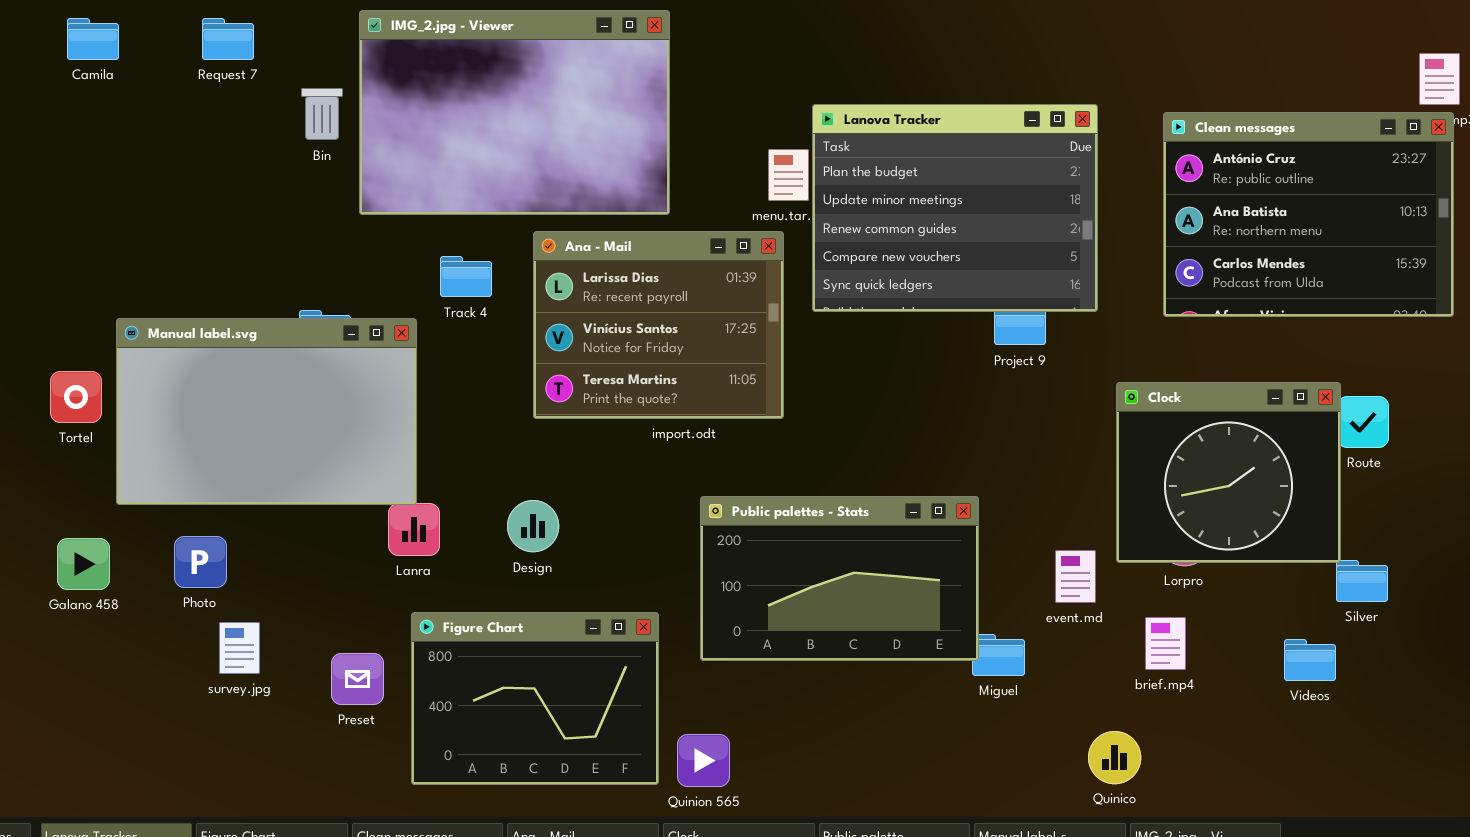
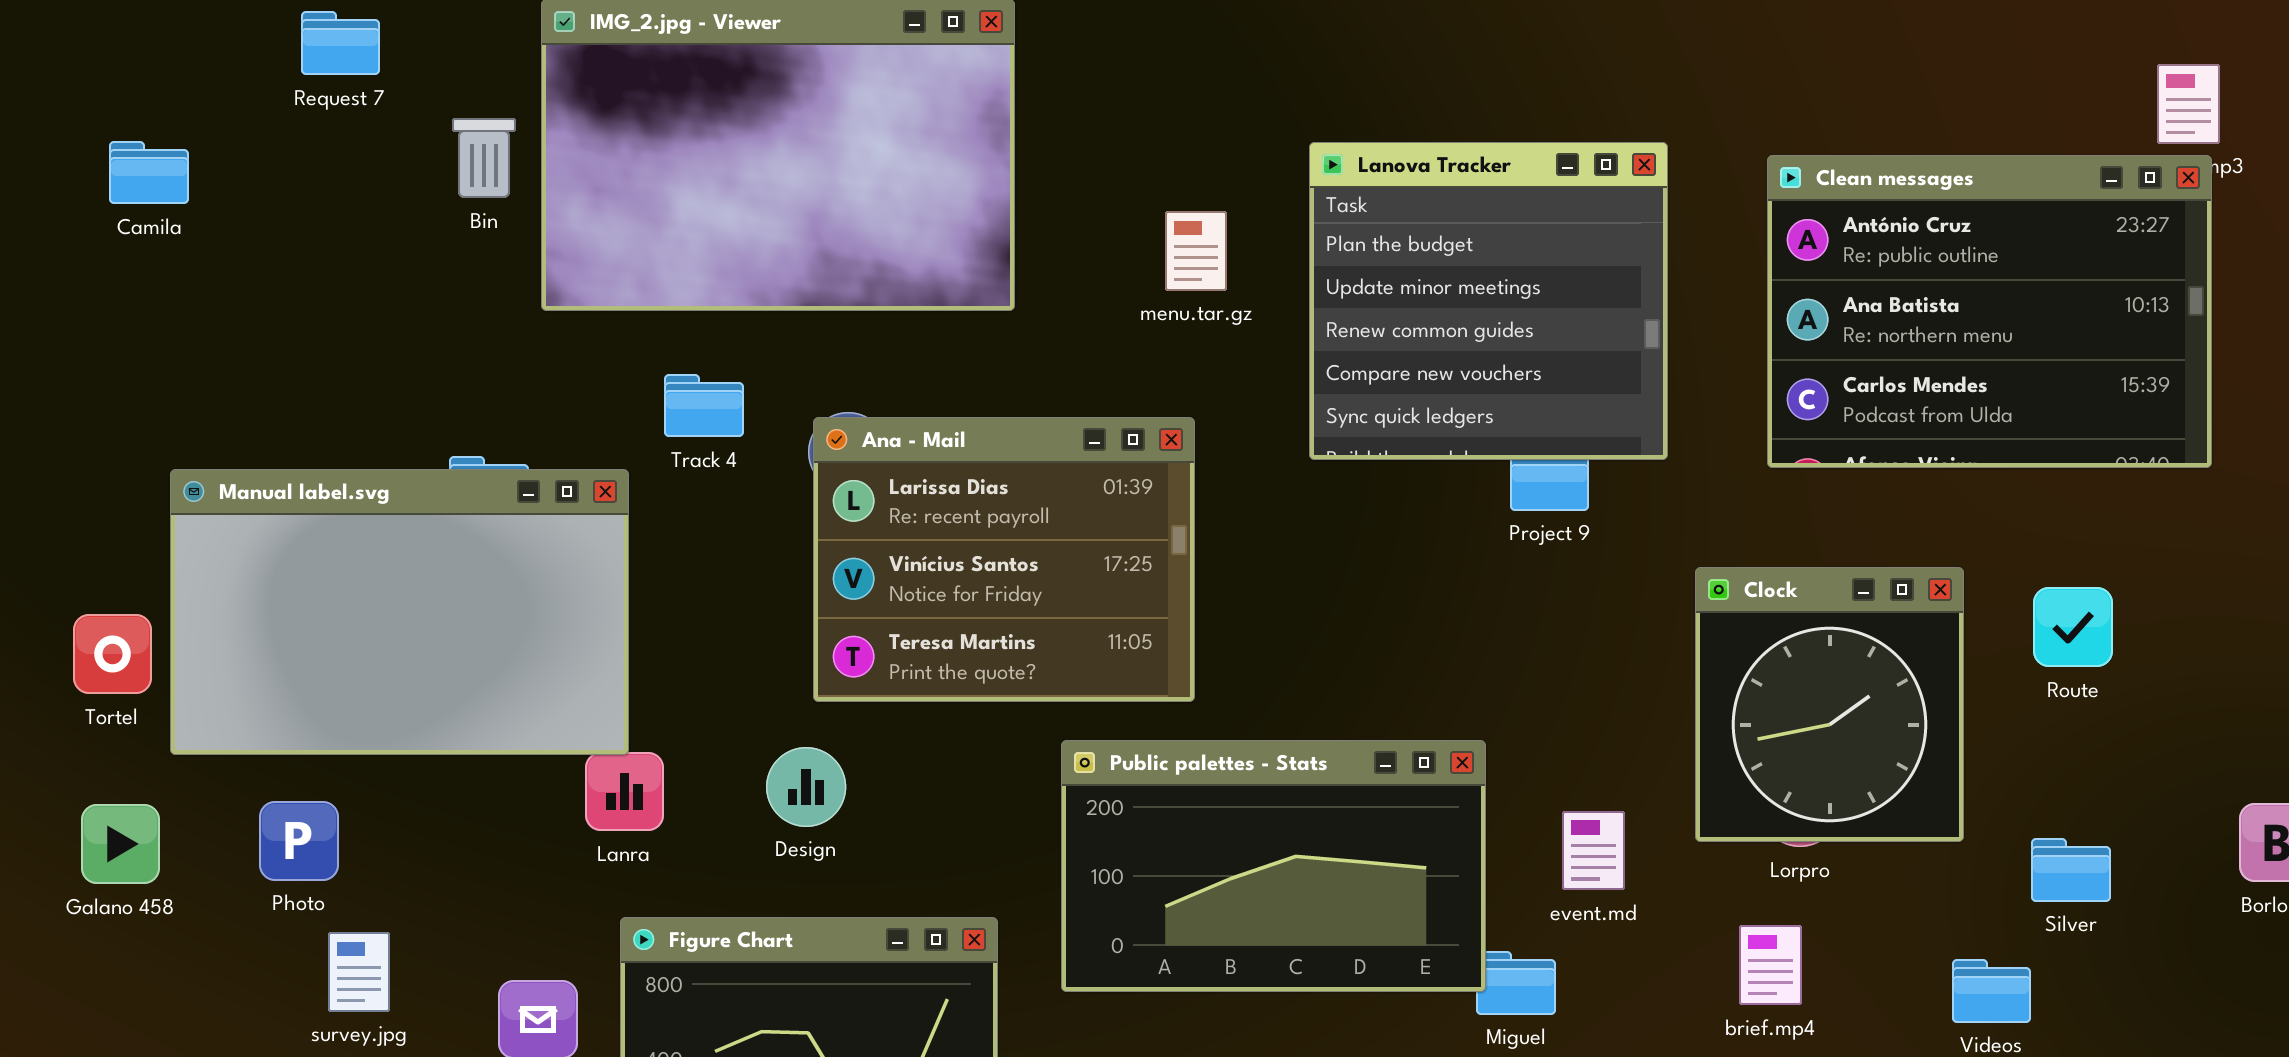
Camila: [67,18,119,60] -> [109,141,189,204], moved
Lanova Tracker: [812,104,1098,312] -> [1309,142,1668,460], resized
Ana - Mail: [533,231,784,419] -> [813,417,1195,702], moved
Tortel: [50,371,102,423] -> [73,614,152,694], moved
Clock: [1116,382,1341,563] -> [1695,567,1964,842], resized
event.md: [1055,550,1096,603] -> [1562,811,1625,890], moved

